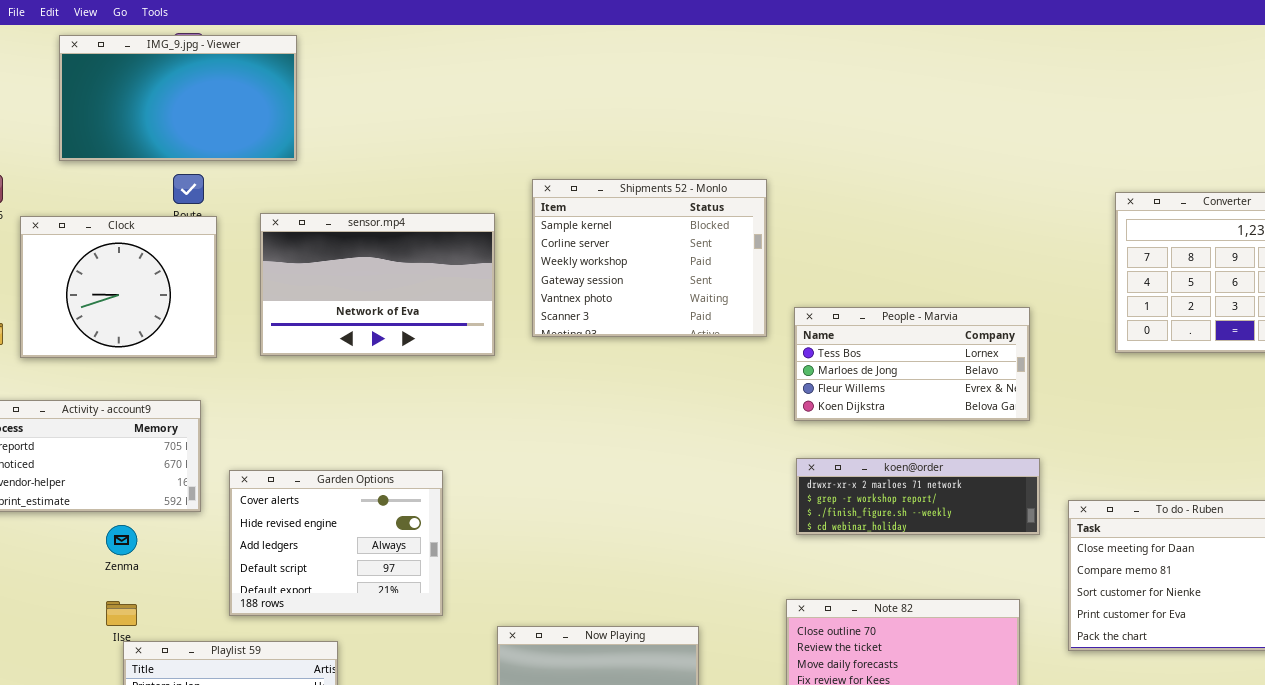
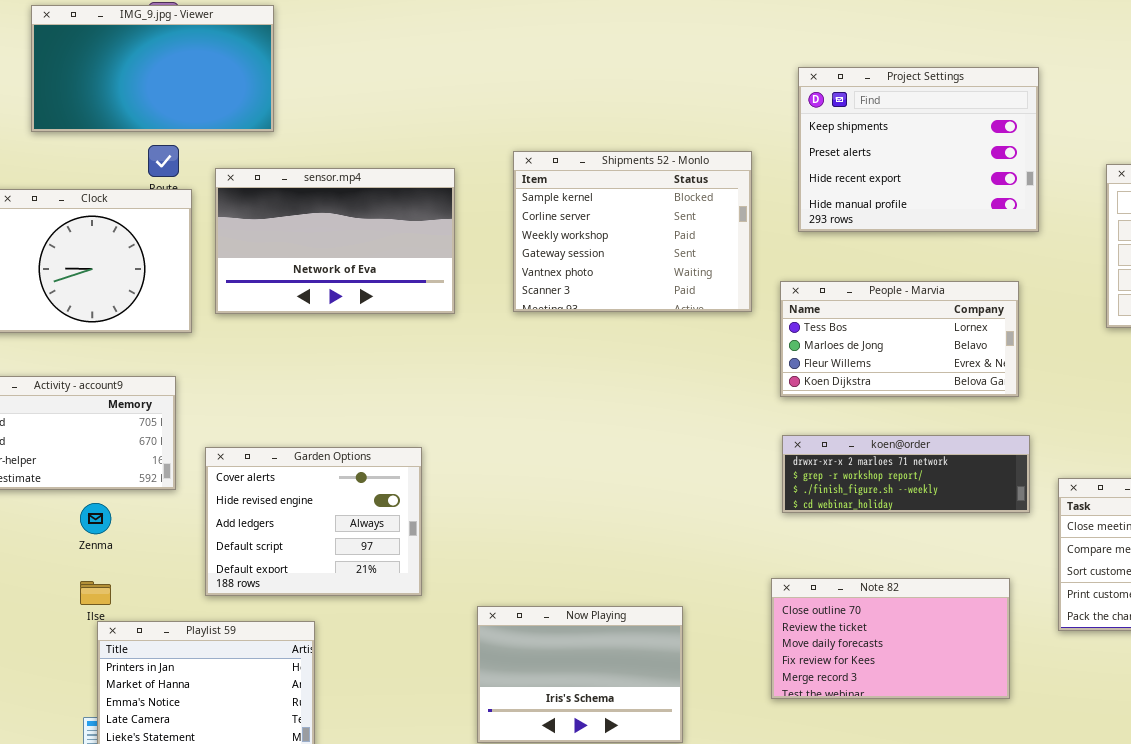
Project Settings: none -> [798,67,1039,232], opened
sensor.mp4: [260,213,495,356] -> [215,168,455,314], moved

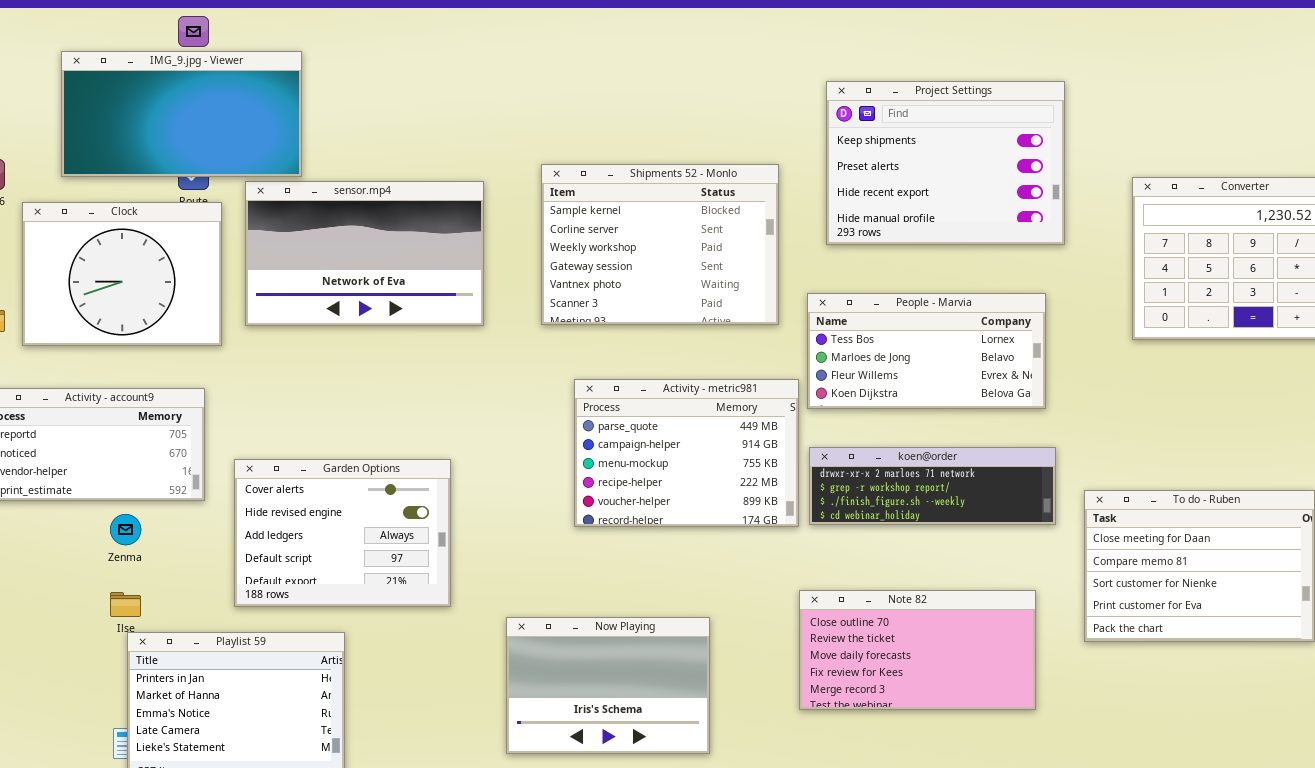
IMG_9.jpg - Viewer: [31,5,274,132] -> [61,51,302,177], moved
Activity - metric981: none -> [574,379,799,527], opened

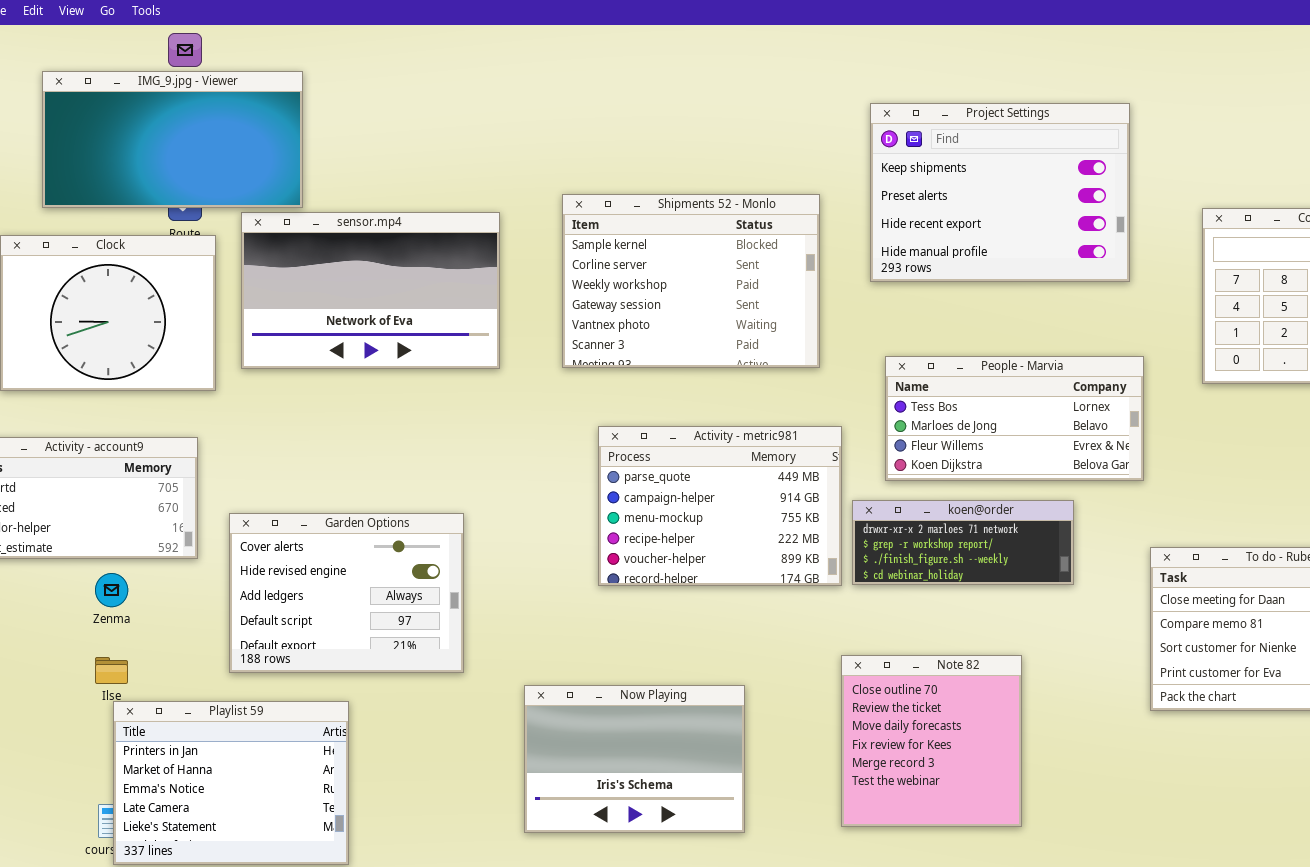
People - Marvia: [807,293,1046,409] -> [885,356,1144,481], moved
koen@order: [809,447,1056,525] -> [852,500,1074,585], resized
Note 82: [799,590,1036,710] -> [841,655,1022,827], resized

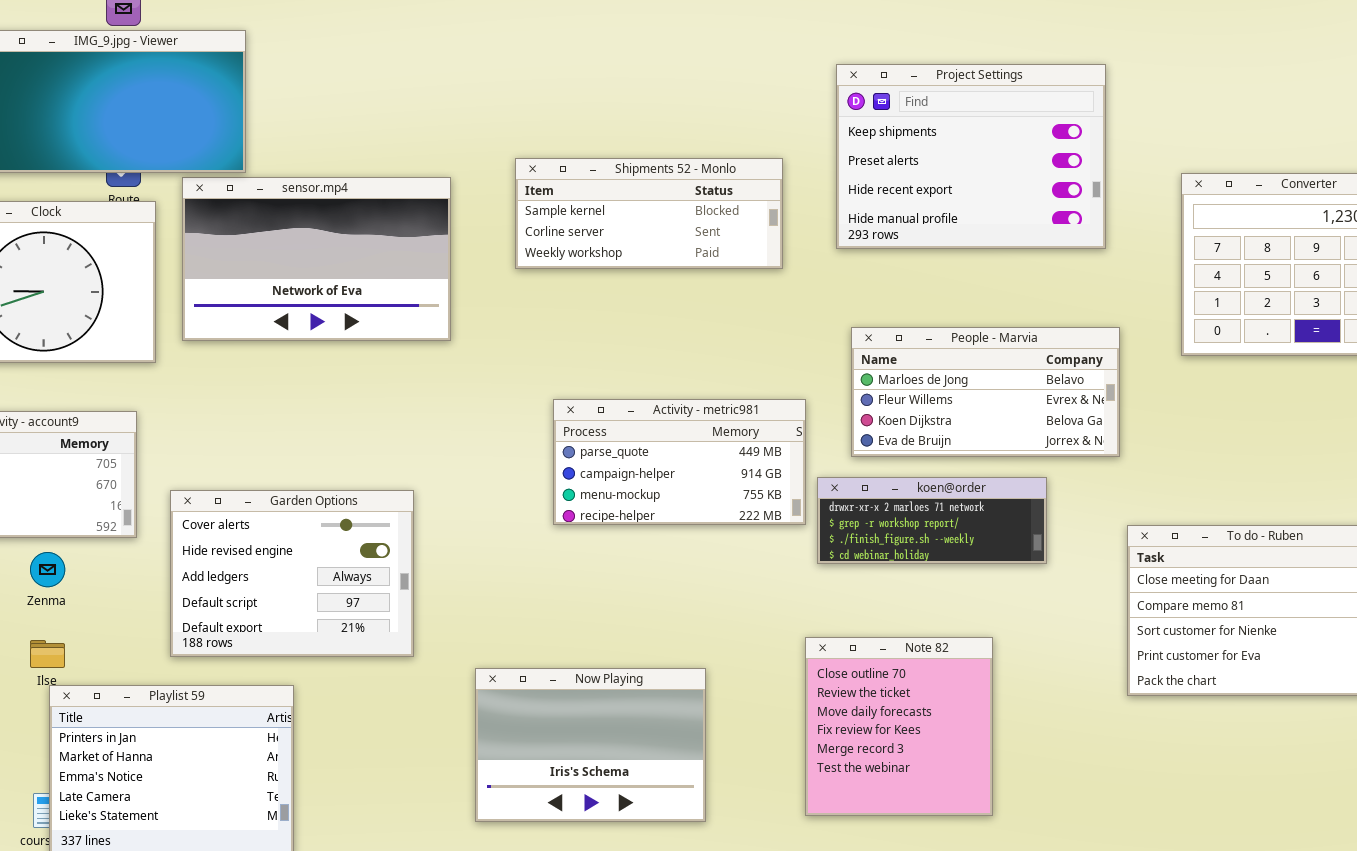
Shipments 52 - Monlo: [562,194,820,368] -> [515,158,783,269], resized
People - Marvia: [885,356,1144,481] -> [851,327,1120,457], scrolled down 1 row
Activity - metric981: [598,426,842,586] -> [553,399,806,525], resized

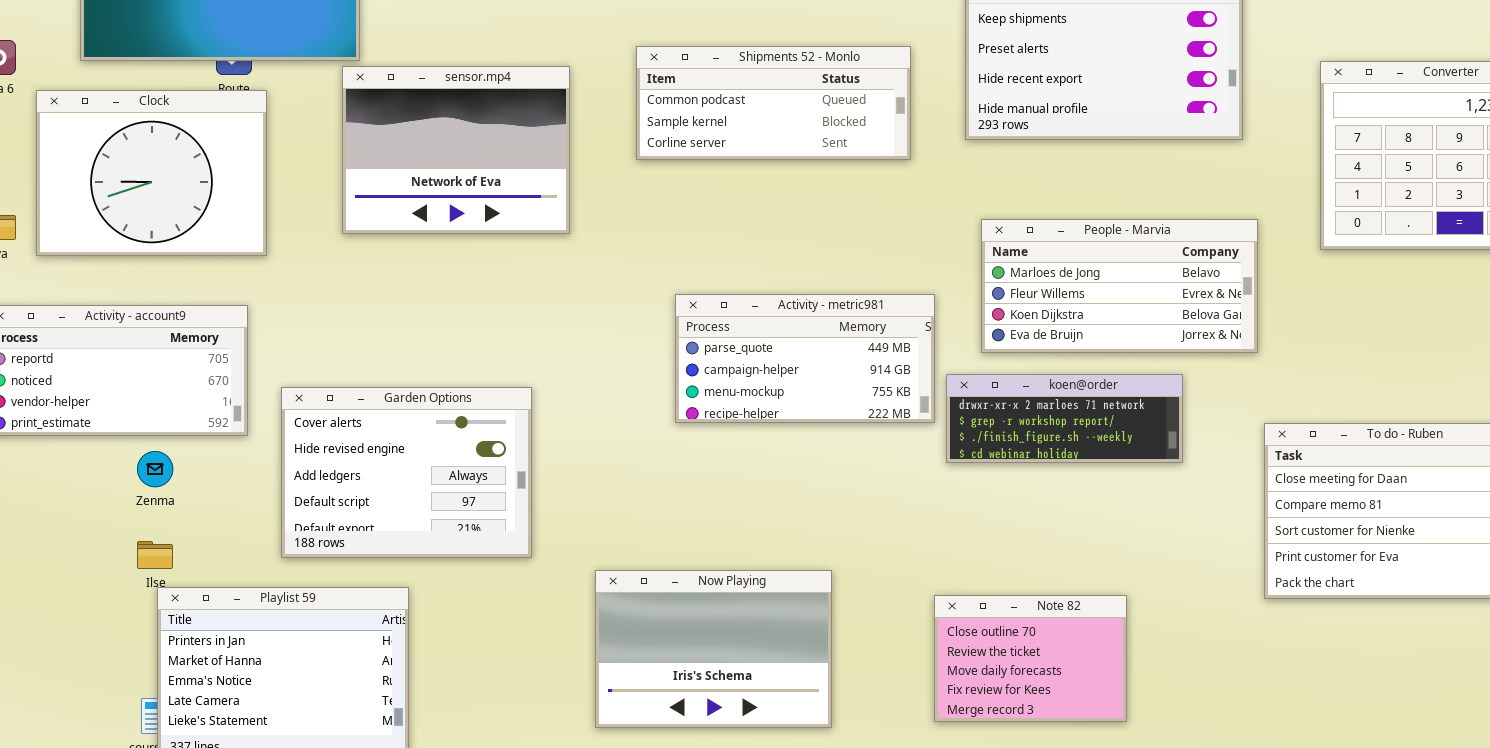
Shipments 52 - Monlo: [515,158,783,269] -> [636,46,911,160], scrolled up 1 row
sensor.mp4: [182,177,451,341] -> [342,66,570,234], resized
Note 82: [805,637,993,816] -> [934,595,1127,722], resized

